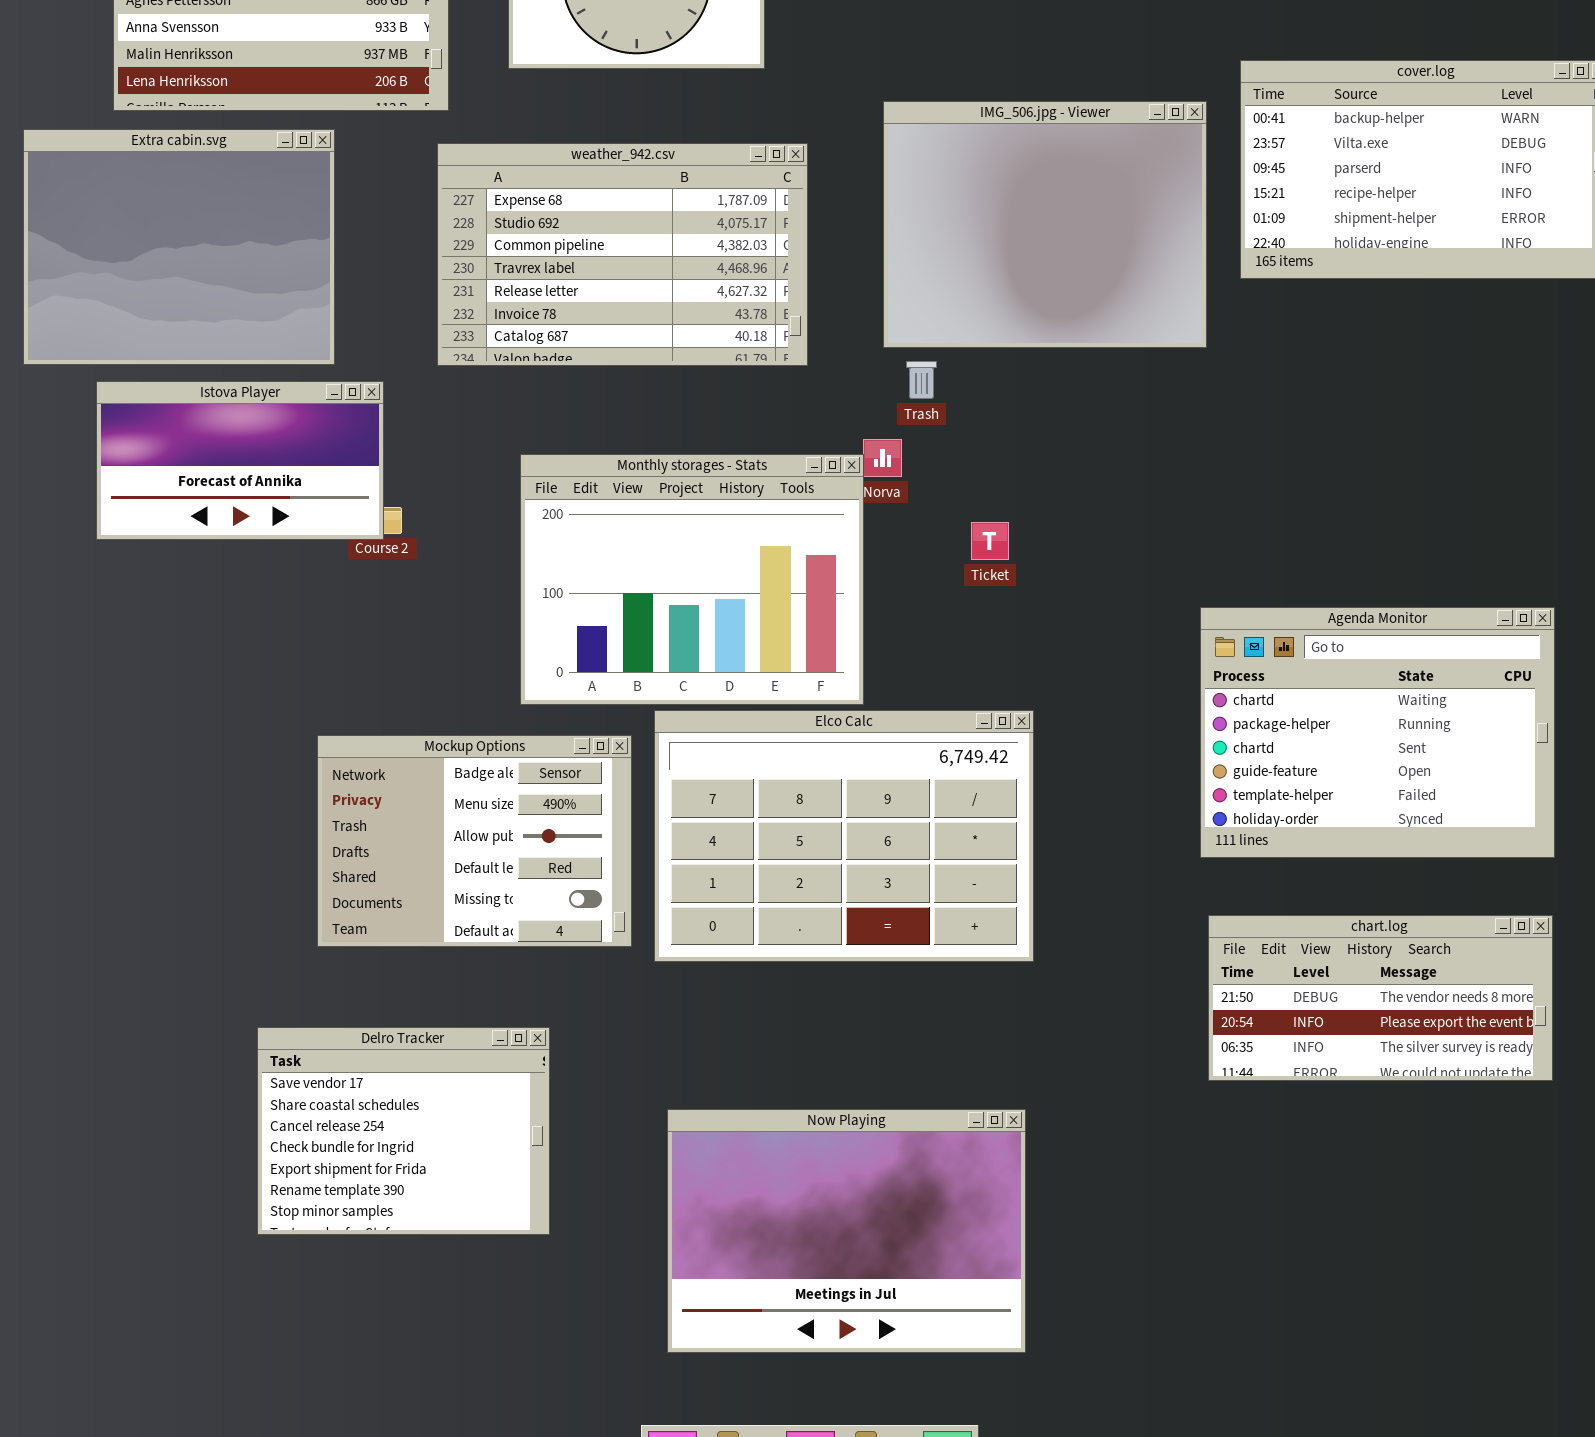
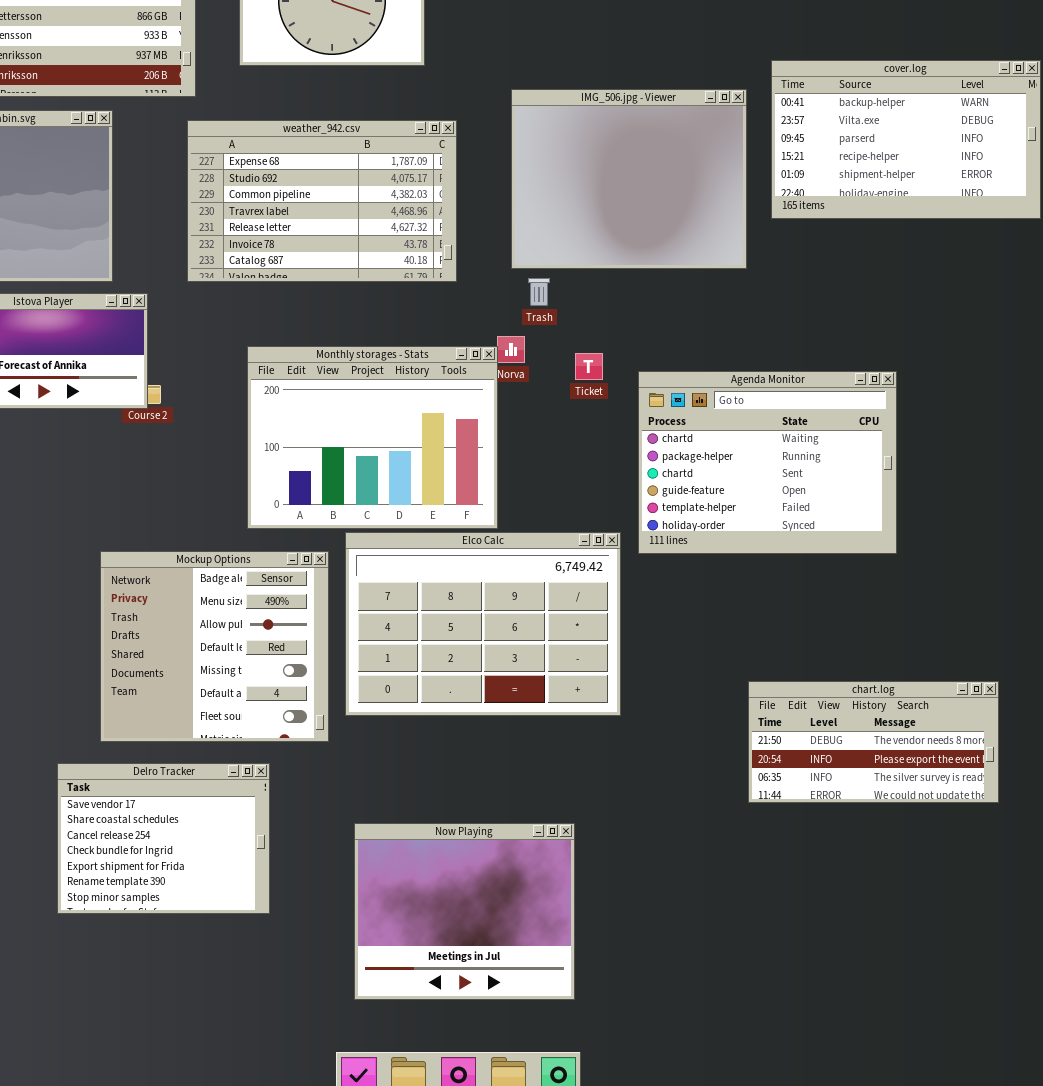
Ticket: [971,522,1009,560] -> [575,353,603,380], moved
Agenda Monitor: [1200,607,1555,858] -> [638,371,897,554], moved
Mockup Options: [317,735,632,947] -> [100,551,329,742], resized
Now Playing: [667,1109,1026,1353] -> [354,823,575,1000], resized

